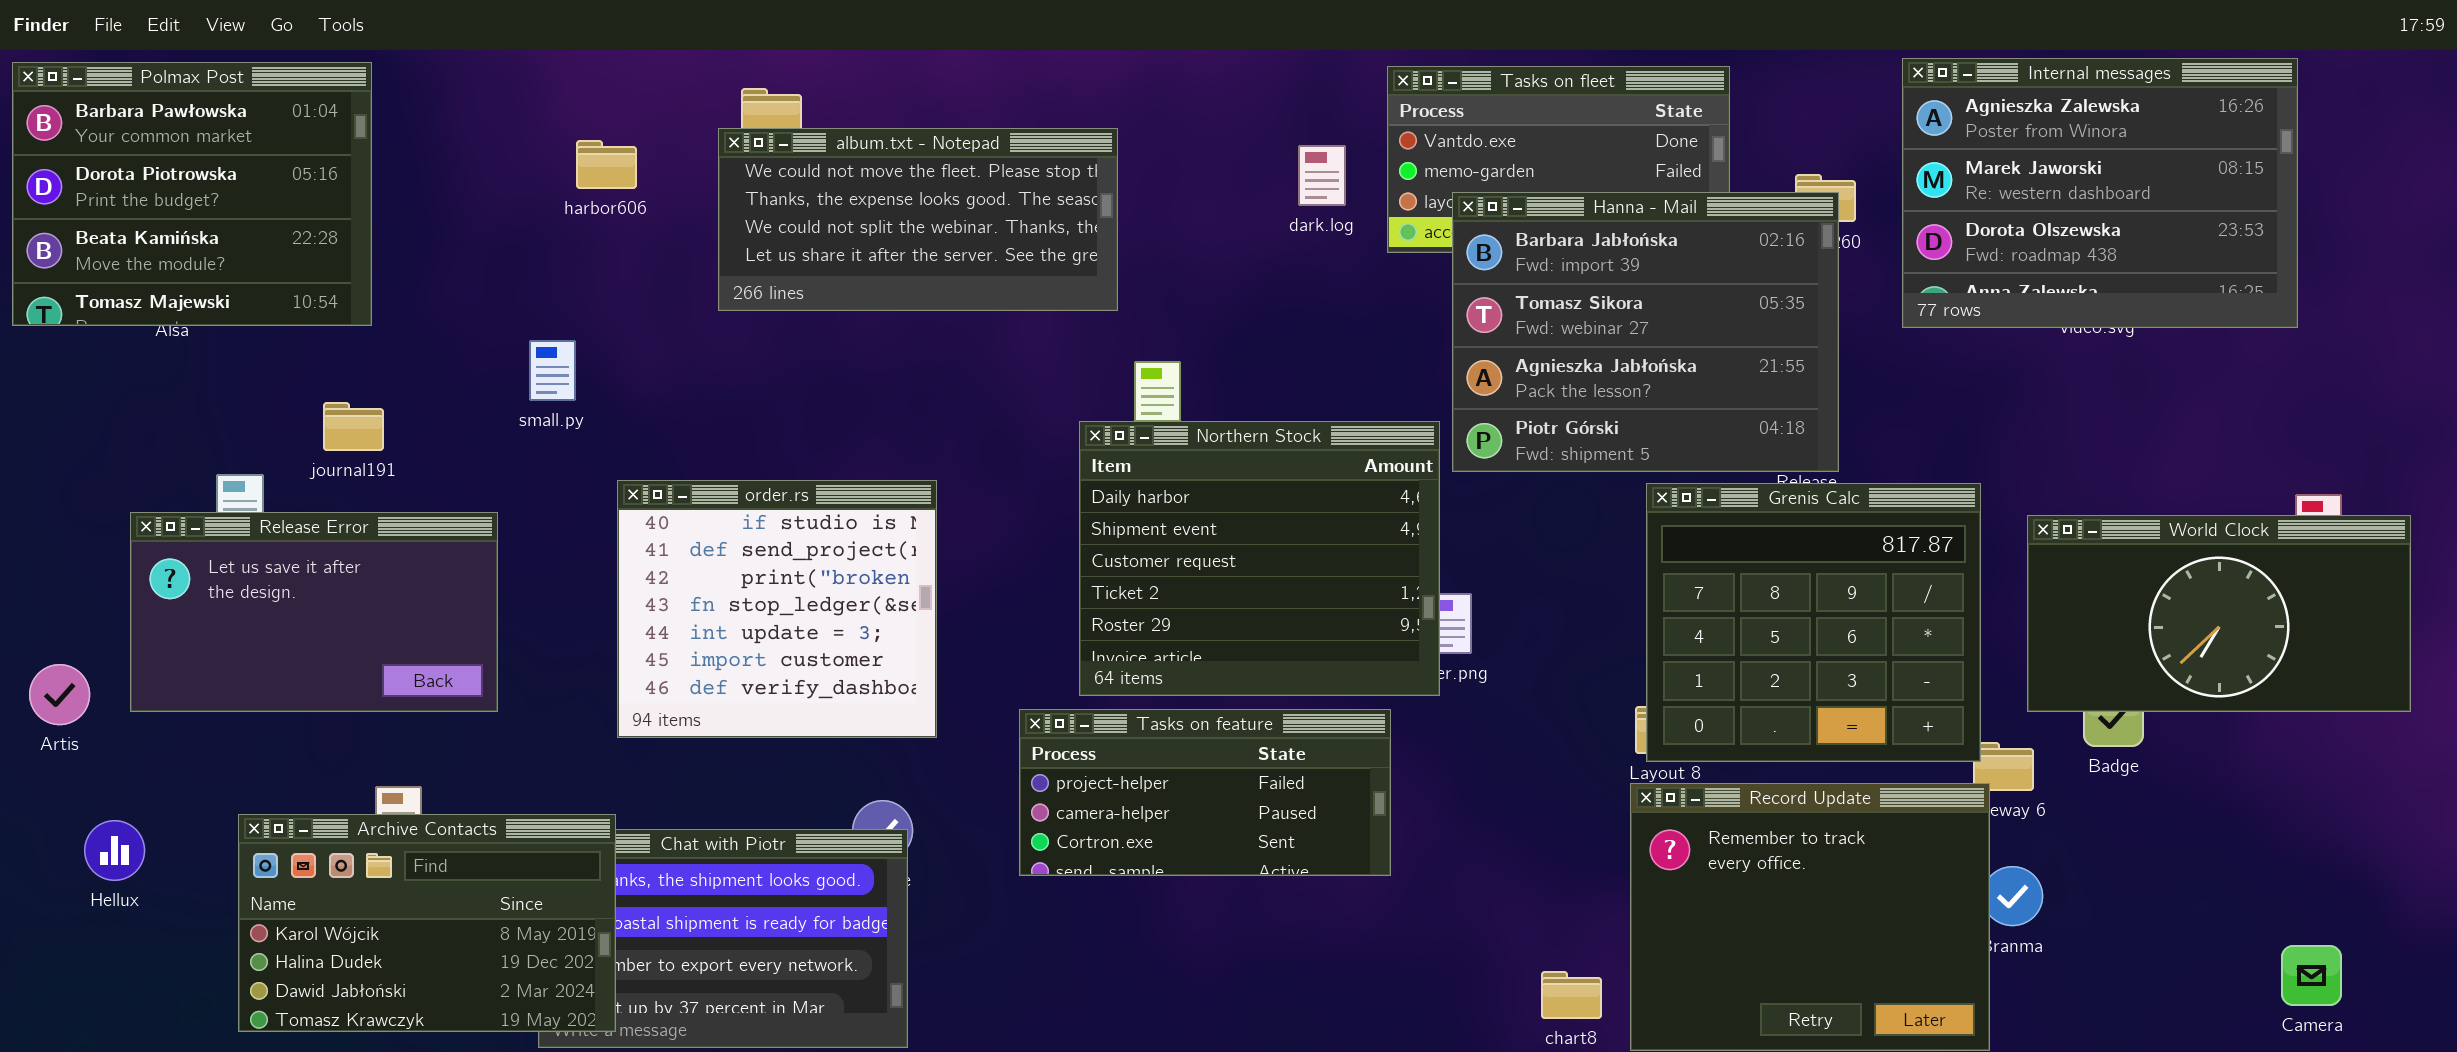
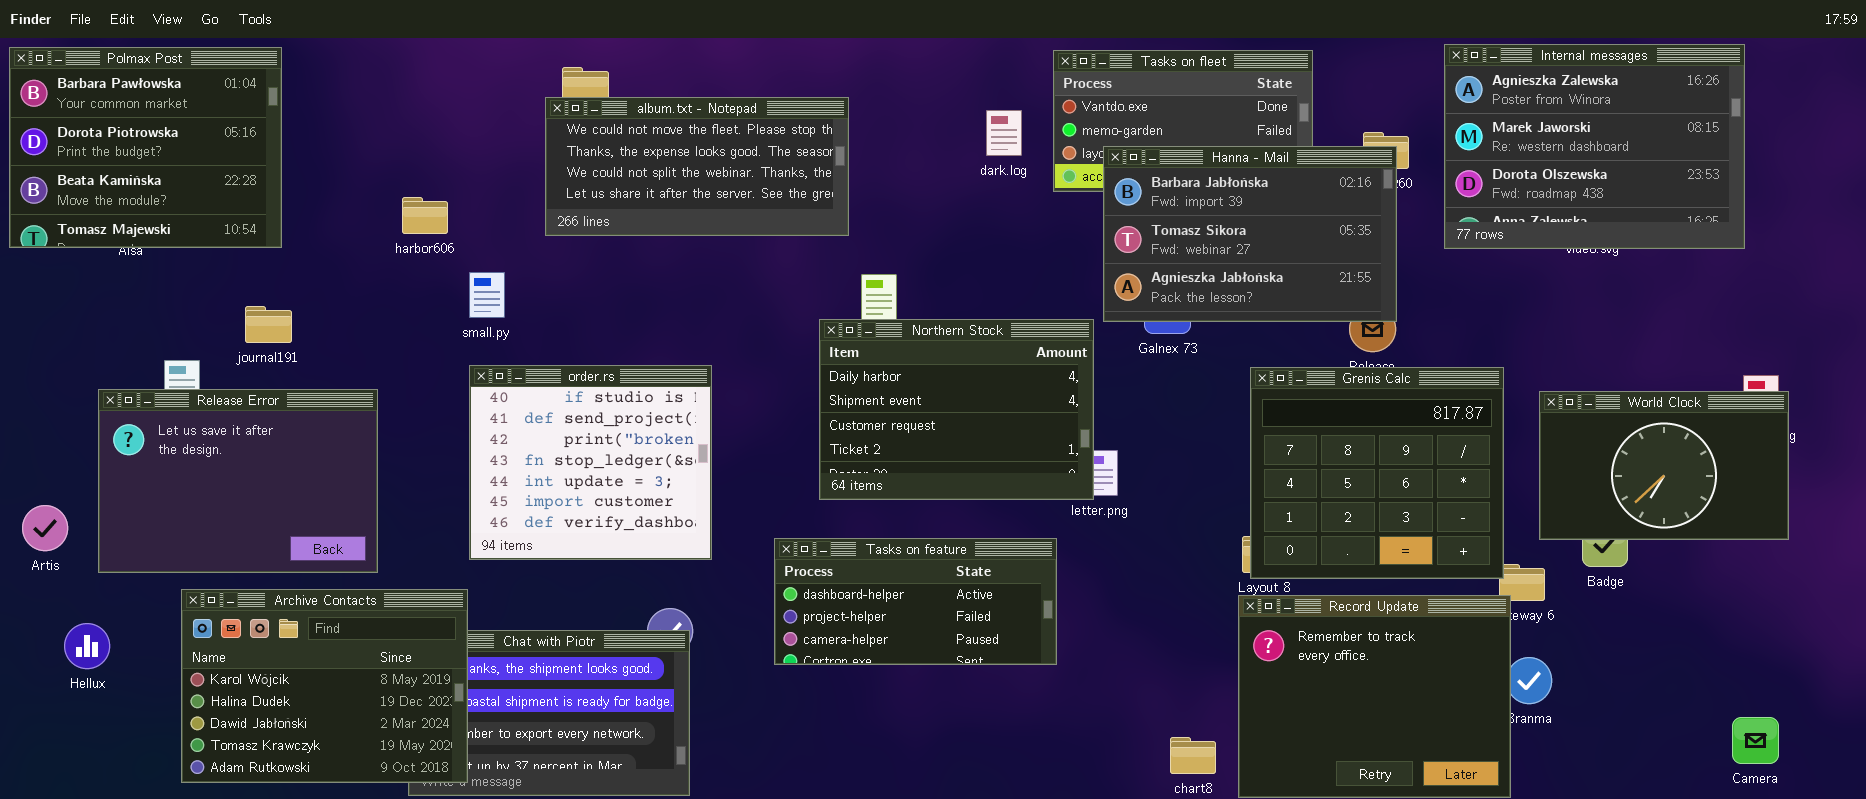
harbor606: [576,140,637,189] -> [402,197,448,234], moved
Hanna - Mail: [1452,192,1839,472] -> [1103,146,1397,322], resized
small.py: [529,340,576,401] -> [469,272,505,318], moved
Northern Stock: [1079,421,1440,696] -> [819,319,1094,500], resized
Release Error: [130,512,498,712] -> [98,389,378,573], resized
World Clock: [2027,515,2411,712] -> [1539,391,1789,540], resized
Tasks on feature: [1019,709,1391,876] -> [774,538,1057,665], scrolled up 1 row
Archive Contacts: [238,814,616,1032] -> [181,589,468,783], resized

